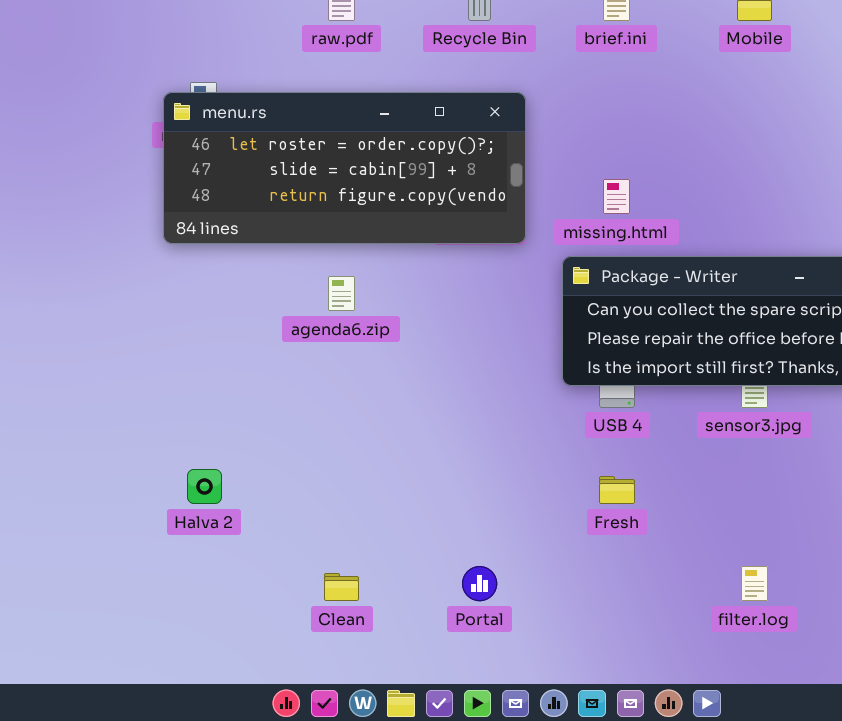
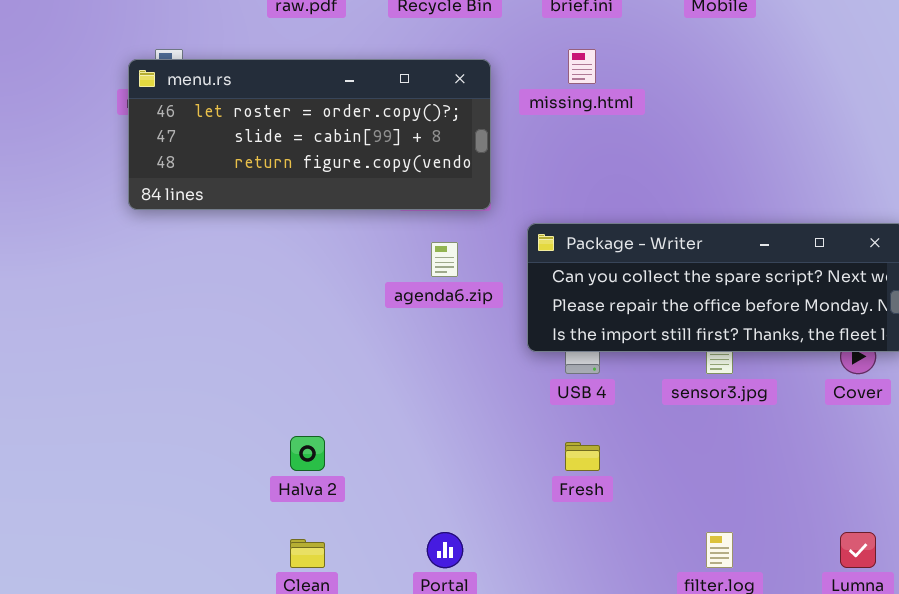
missing.html: [603,179,630,214] -> [568,49,596,84], moved
agenda6.zip: [328,276,355,311] -> [431,242,458,277], moved
Halva 2: [187,469,222,504] -> [290,436,325,471], moved

